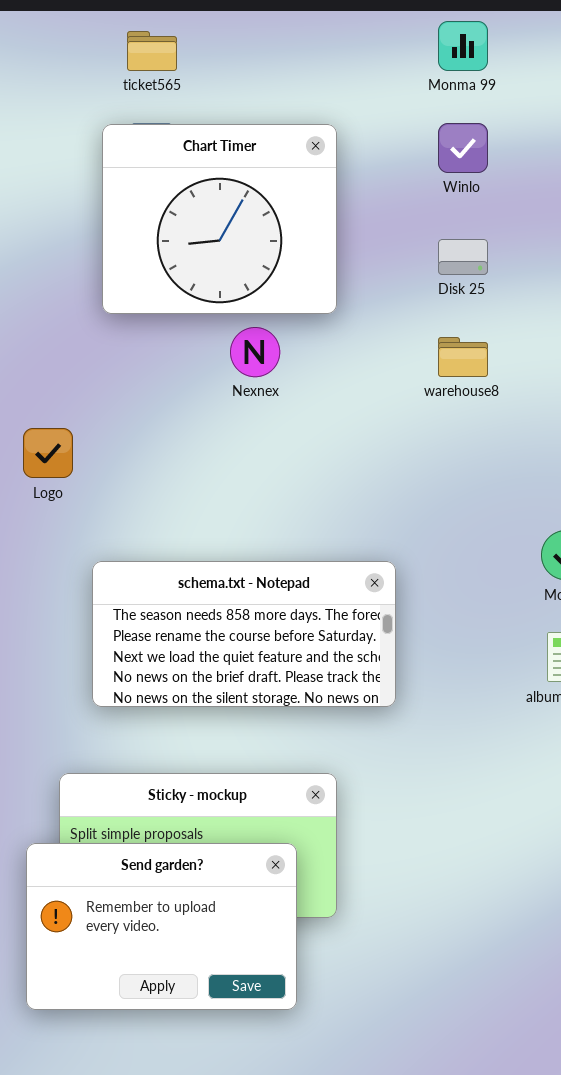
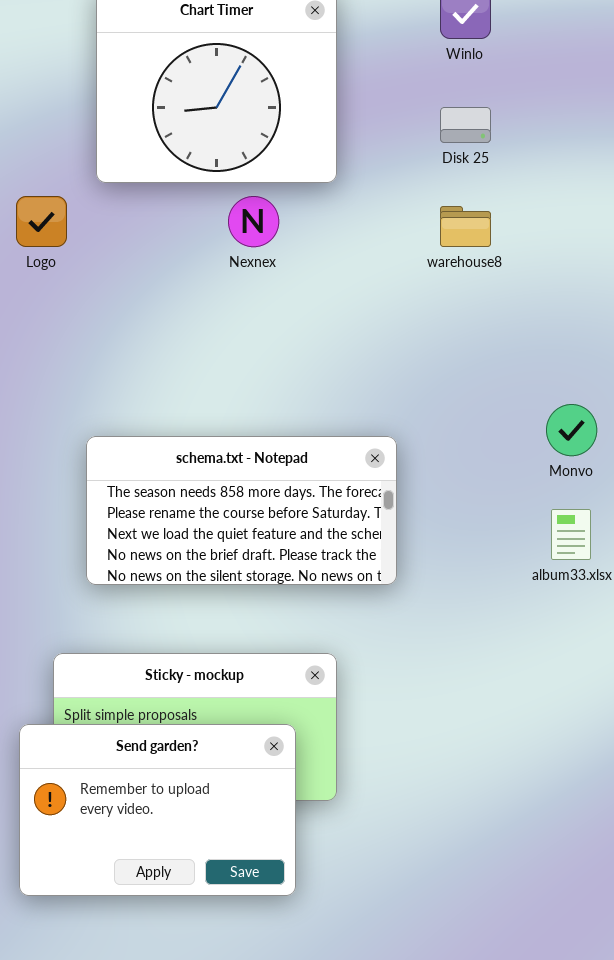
Logo: [23,428,73,478] -> [16,196,67,247], moved

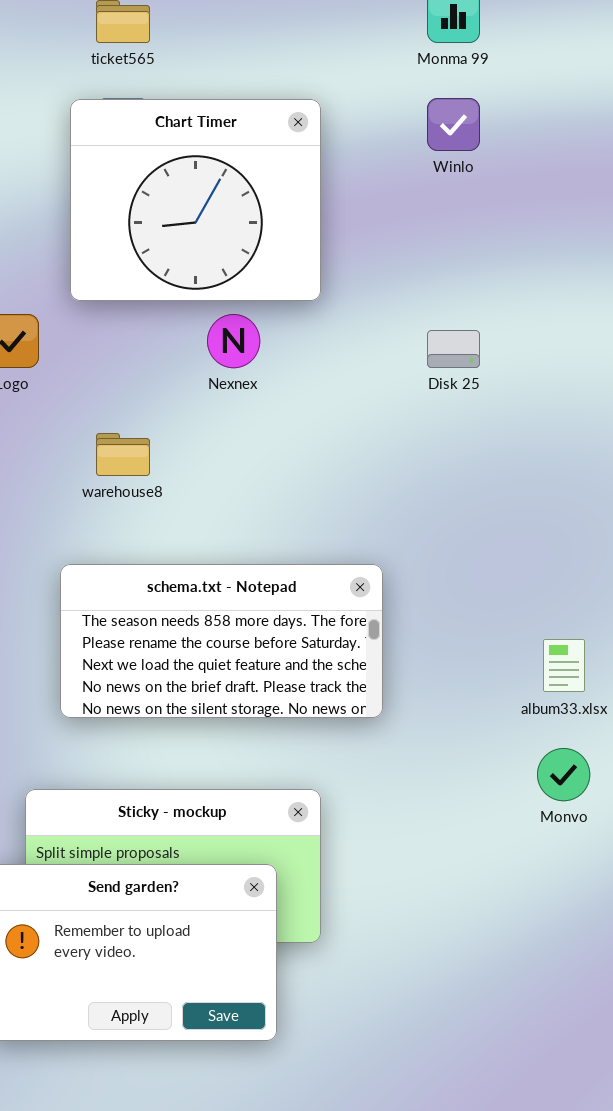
Disk 25: [440,107,491,143] -> [427,330,480,368], moved
warehouse8: [440,206,491,247] -> [96,433,150,476], moved
Monvo: [546,404,597,456] -> [537,748,590,801], moved

